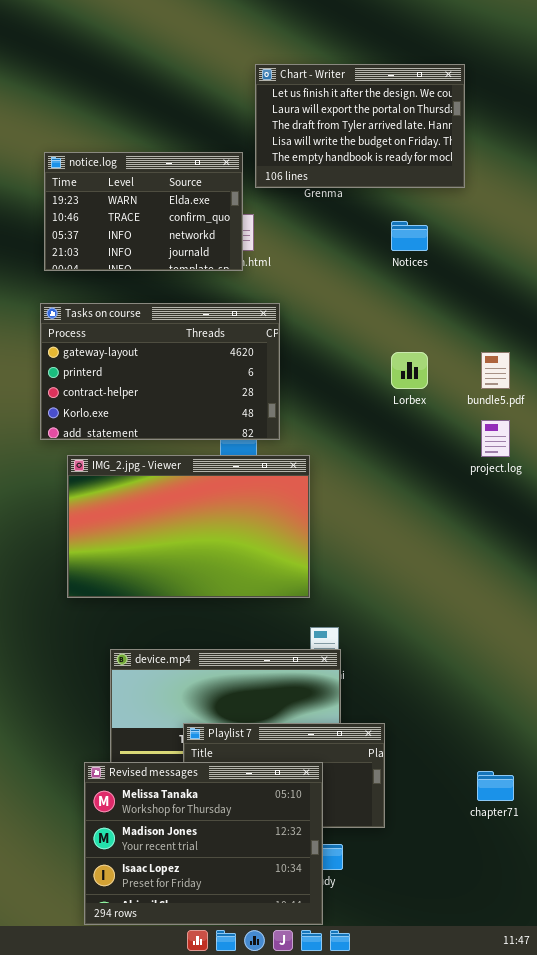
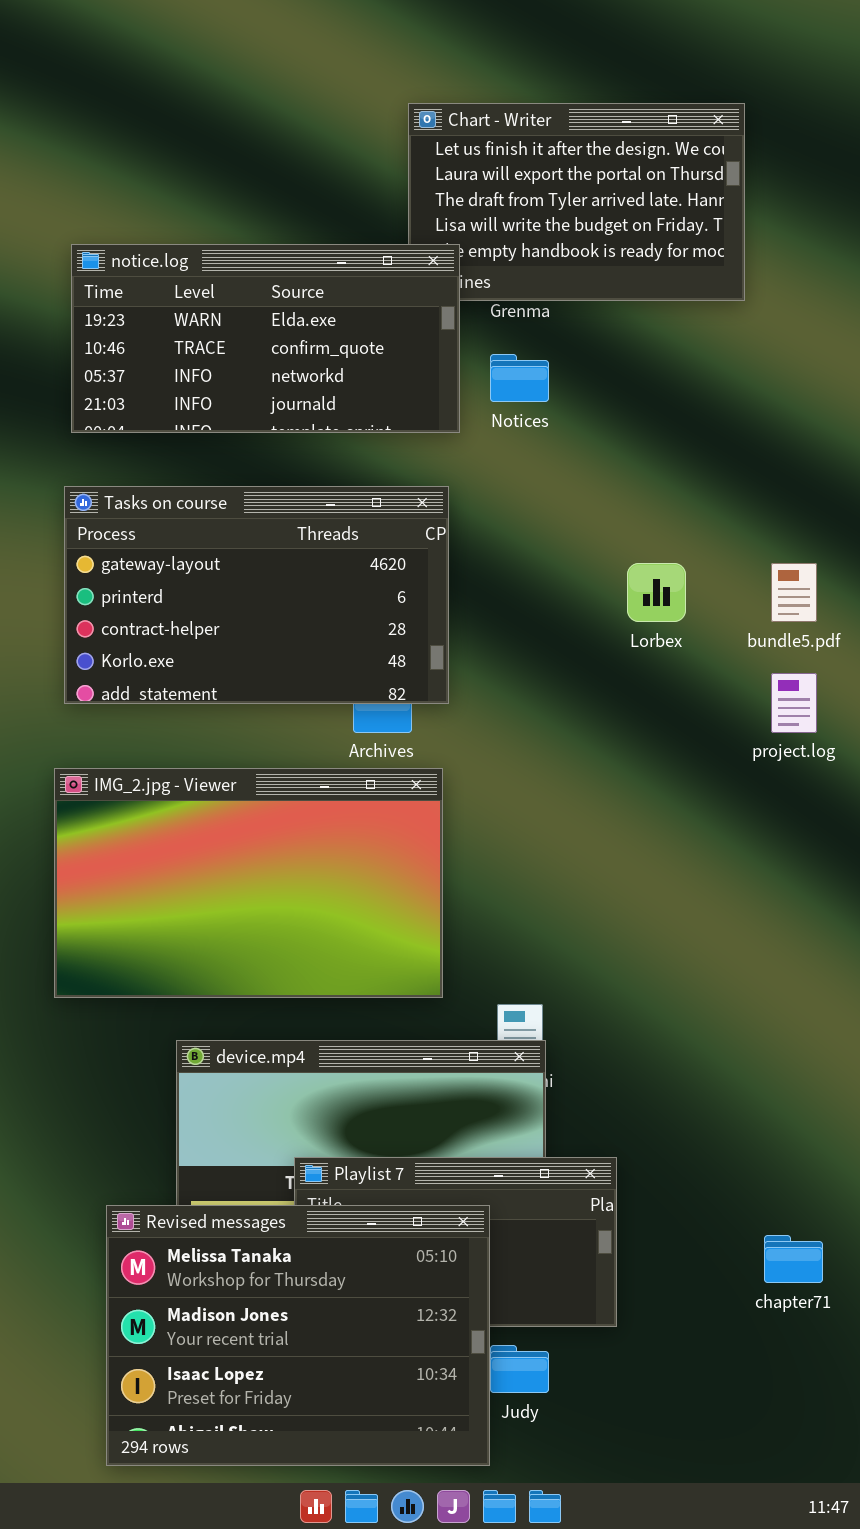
notice.log: [44,152,243,271] -> [71,244,460,433], resized
Notices: [391,221,428,251] -> [490,354,549,402], moved
IMG_2.jpg - Viewer: [67,455,310,598] -> [54,768,443,998], moved
Revised messages: [84,762,323,925] -> [106,1205,490,1466], moved

